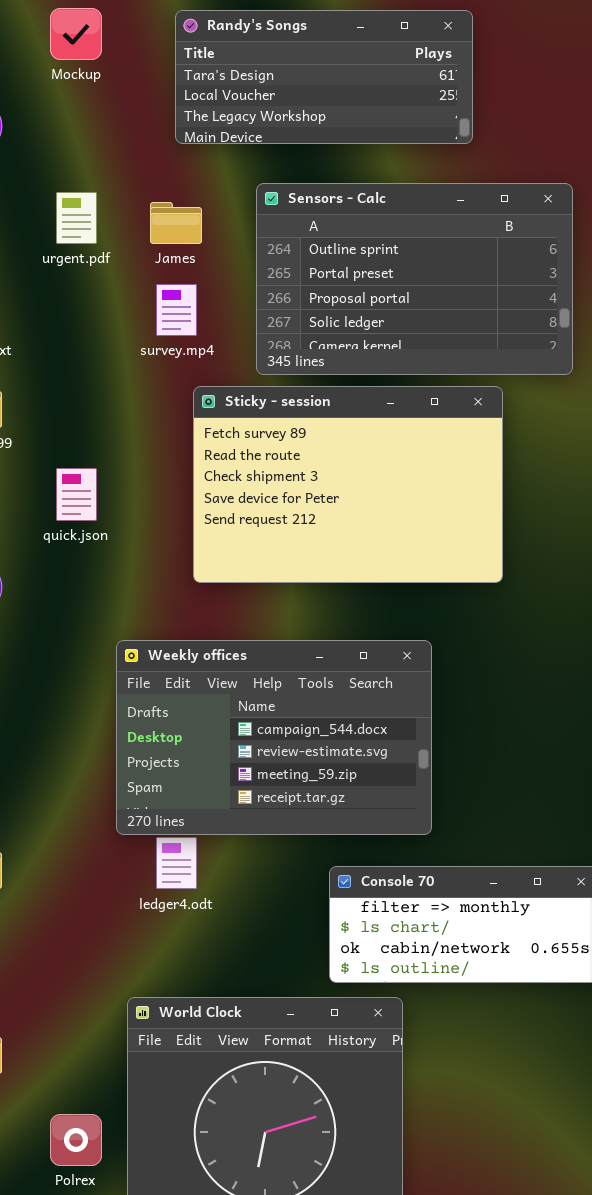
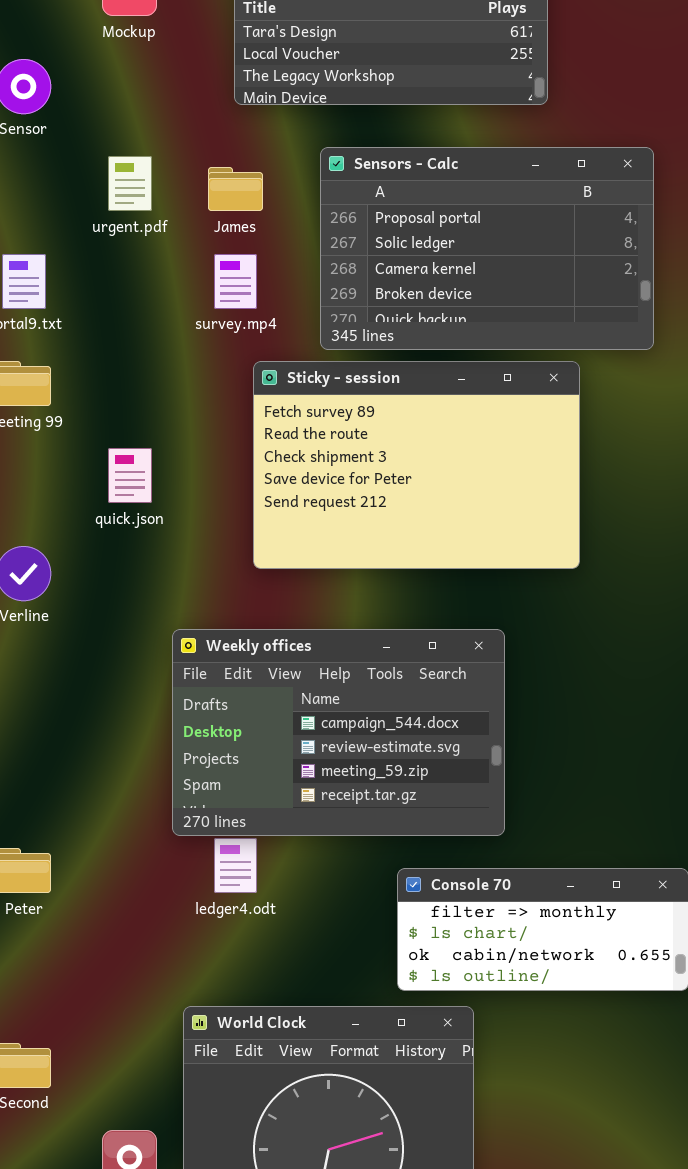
Sensors - Calc: [256,183,573,375] -> [320,147,654,350], scrolled down 2 rows

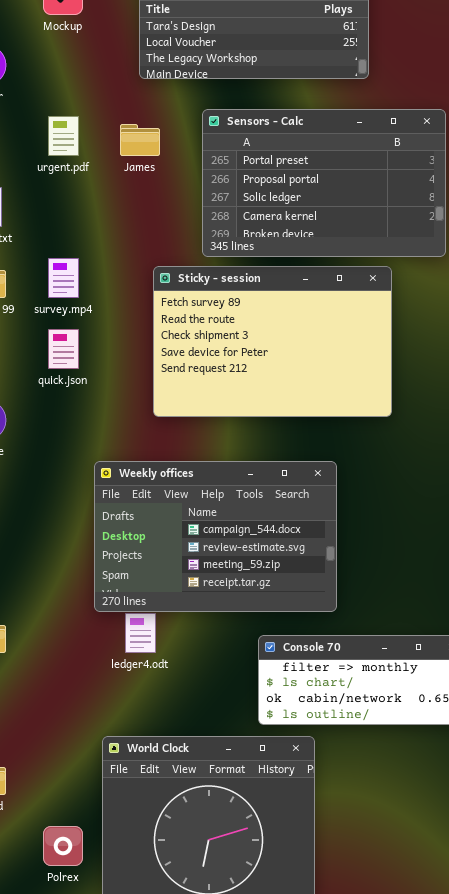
Sensors - Calc: [320,147,654,350] -> [202,109,446,257], scrolled up 1 row
survey.mp4: [214,254,257,309] -> [48,258,79,298], moved

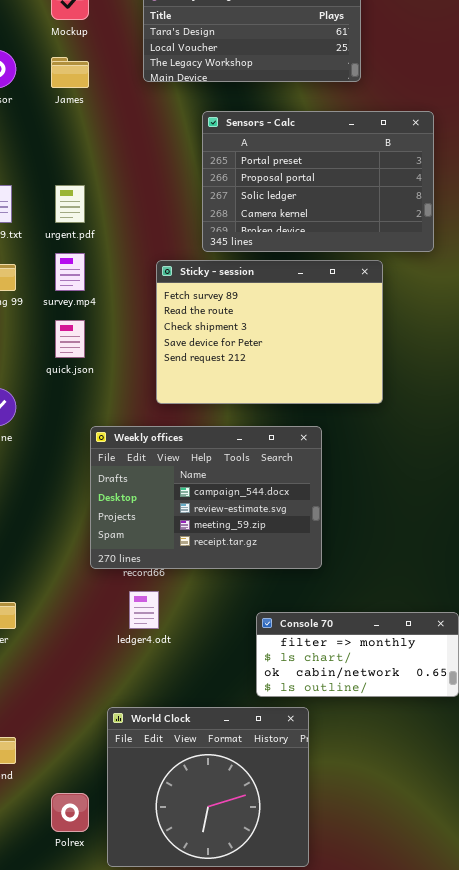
urgent.pdf: [48,116,79,156] -> [55,185,85,223], moved
James: [120,124,160,156] -> [51,57,89,88], moved
Weekly offices: [94,461,337,612] -> [90,426,322,569], moved

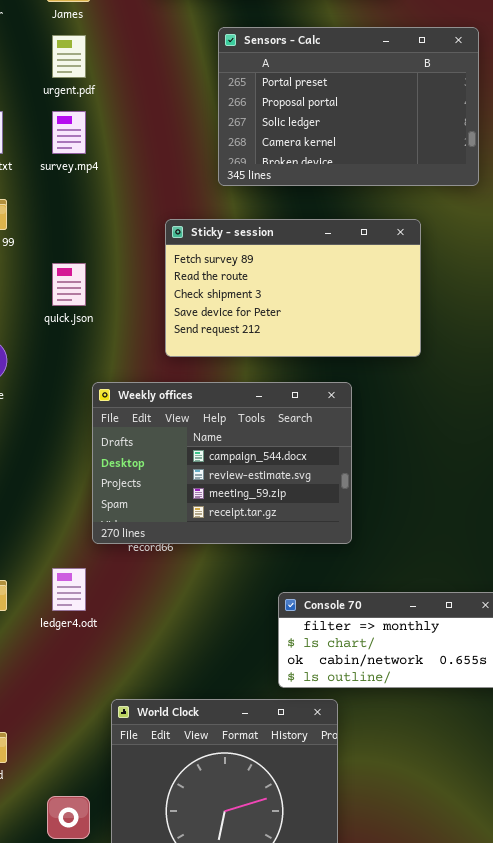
urgent.pdf: [55,185,85,223] -> [52,35,86,78], moved
survey.mp4: [55,253,85,291] -> [52,111,86,154], moved
Sticky - session: [156,260,383,404] -> [165,219,421,357], resized
ledger4.odt: [129,591,159,629] -> [52,568,86,611], moved

